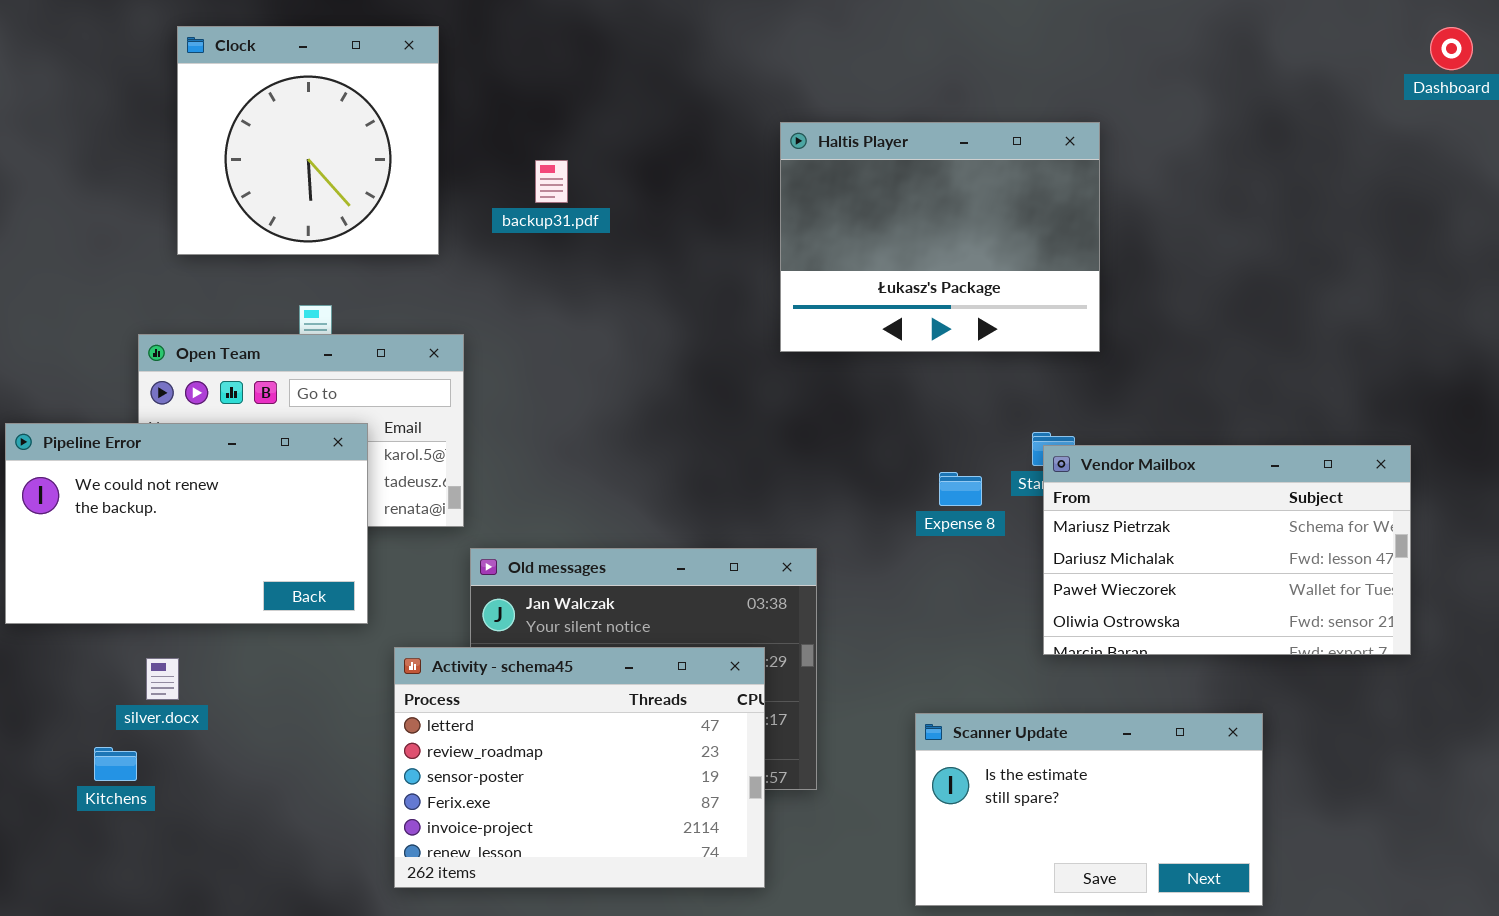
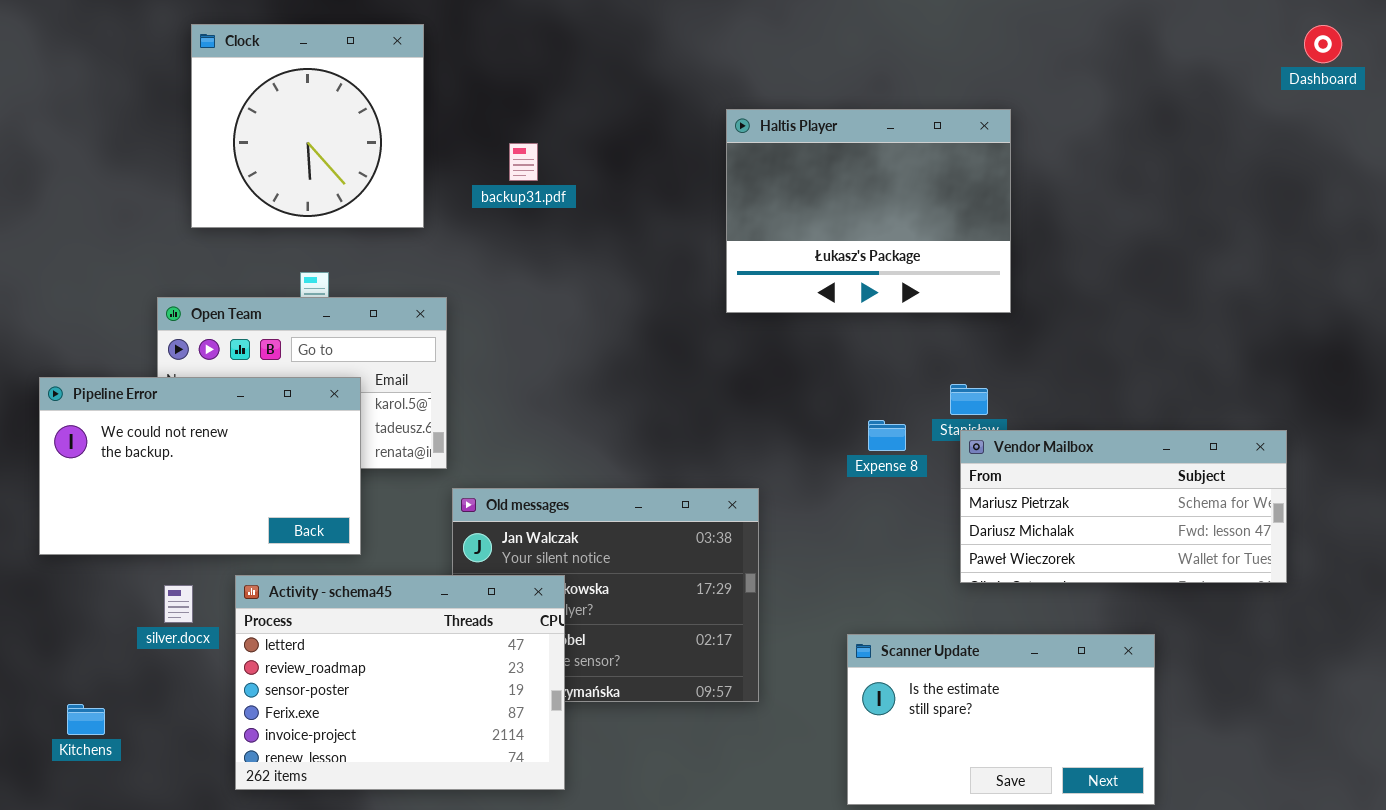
Vendor Mailbox: [1043,445,1411,655] -> [960,430,1287,583], resized
Activity - schema45: [394,647,765,888] -> [235,575,565,790], moved
Kitchens: [94,747,137,781] -> [67,704,105,735], moved

